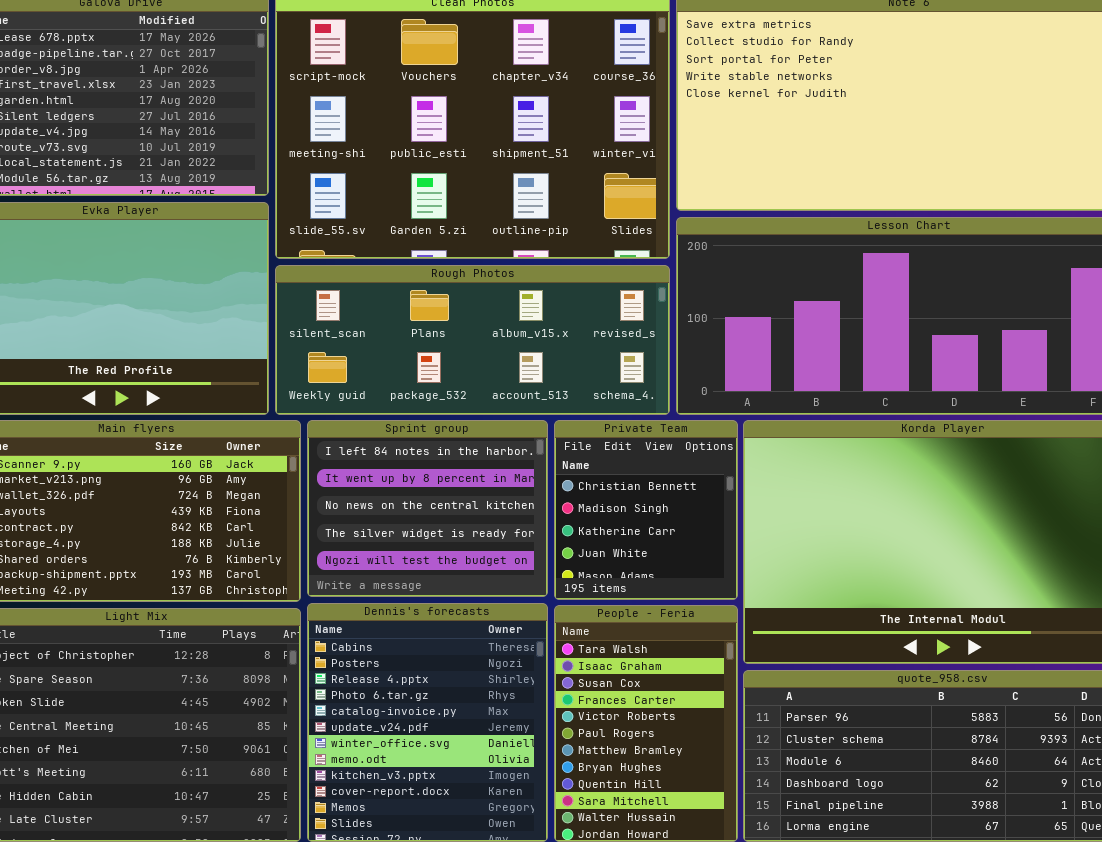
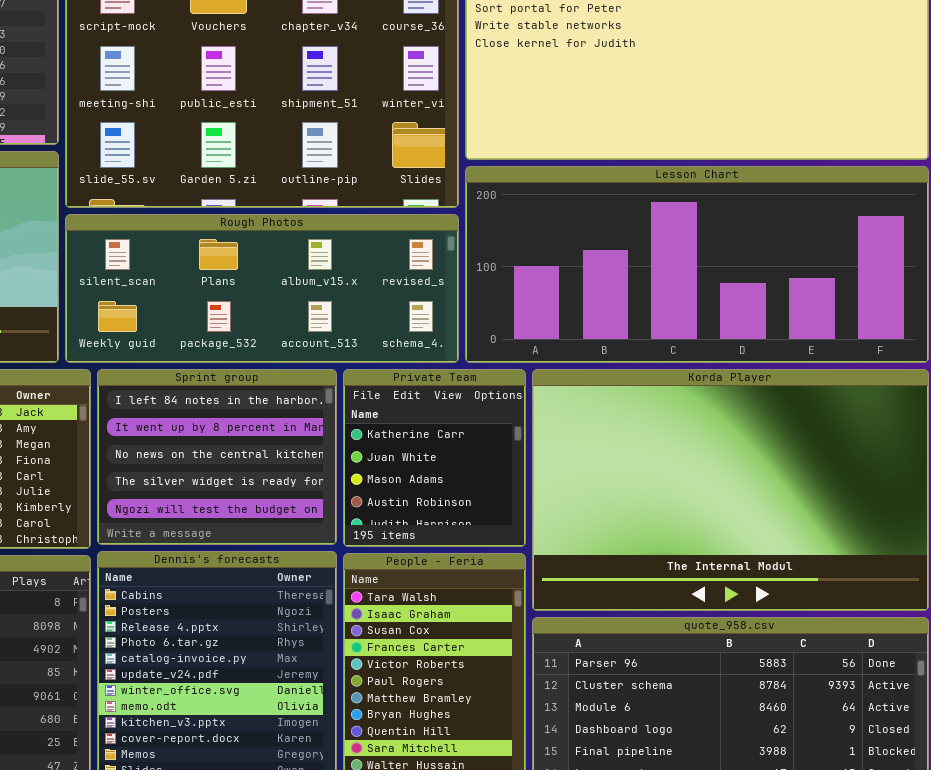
Private Team: [554,420,738,600] -> [343,369,526,547], scrolled down 2 rows

